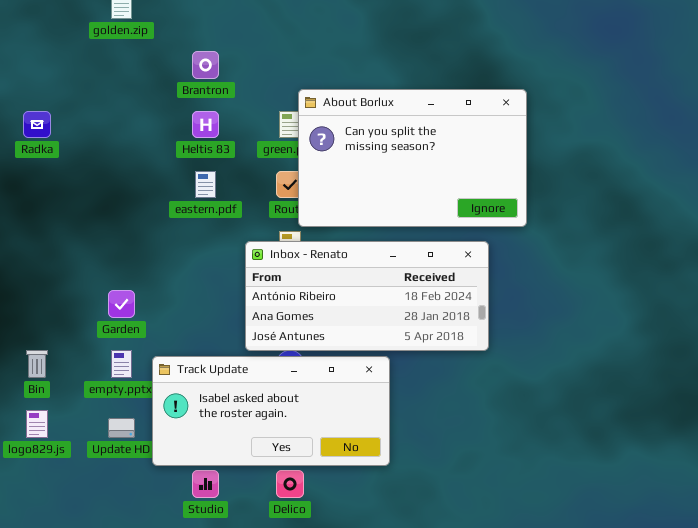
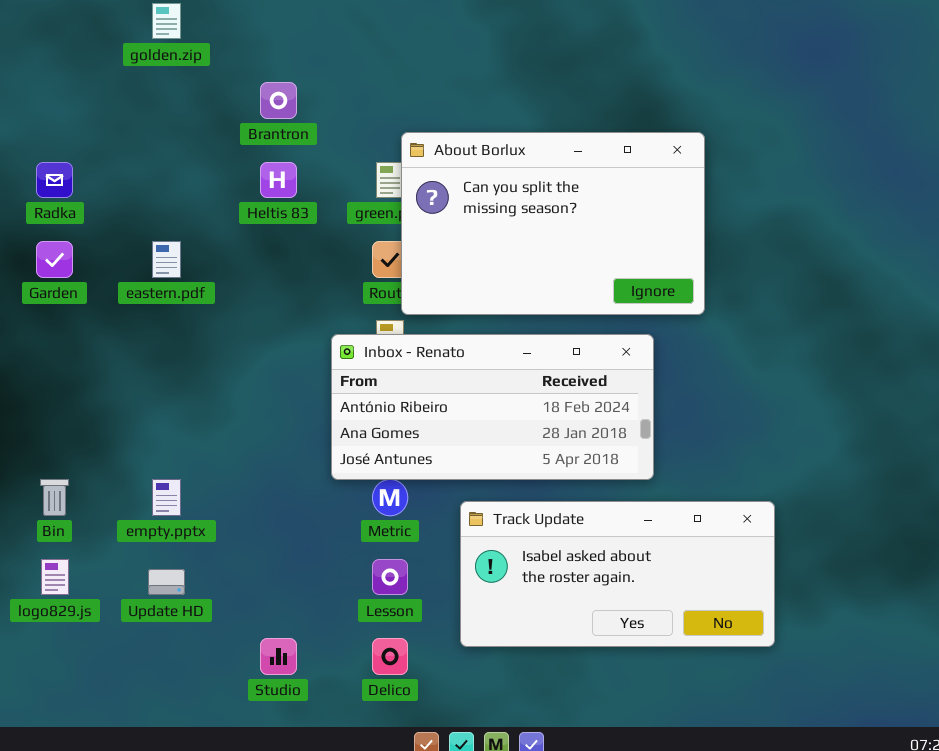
eastern.pdf: [195,171,216,198] -> [152,241,181,278], moved
Garden: [108,290,135,318] -> [36,241,73,278], moved
Track Update: [152,356,390,466] -> [460,501,775,647], moved

